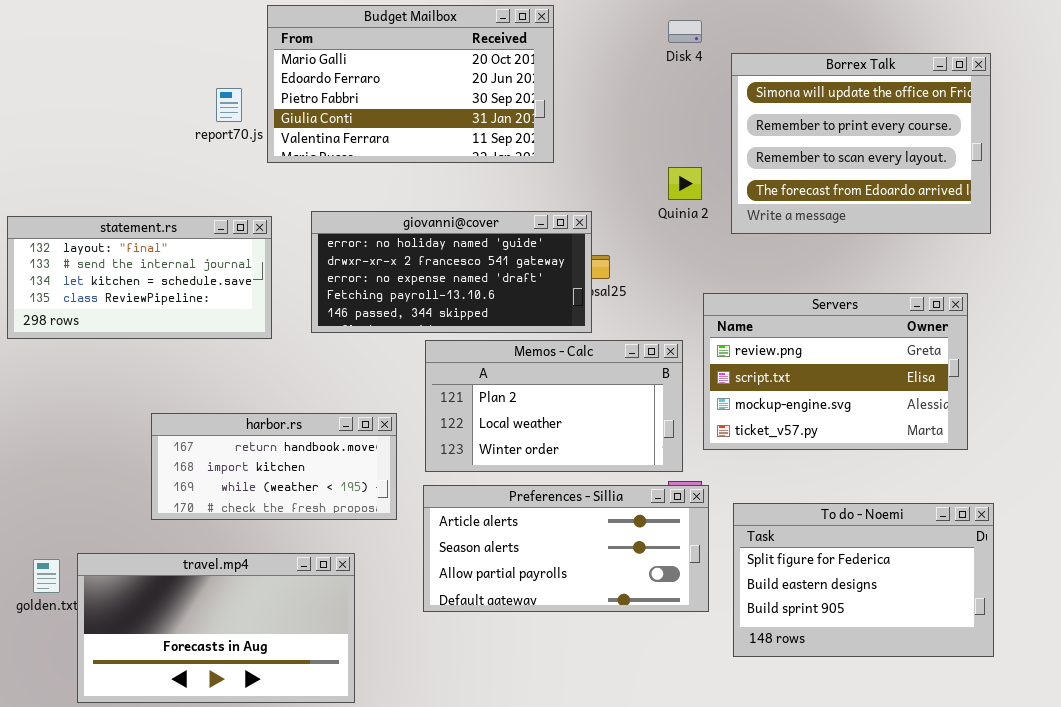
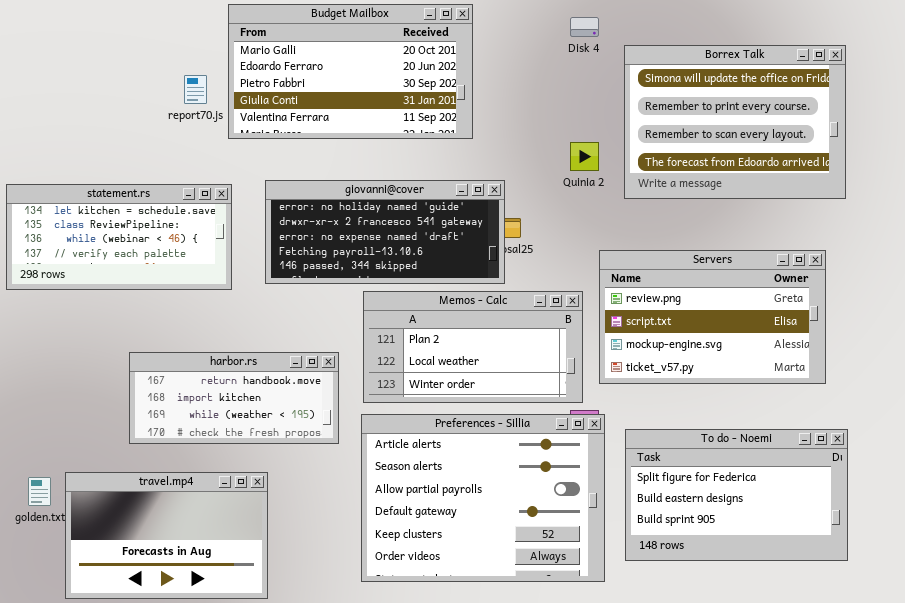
statement.rs: [7,216,272,339] -> [6,184,232,290], scrolled down 2 rows
Preferences - Sillia: [423,485,709,612] -> [361,414,605,582], resized
travel.mp4: [77,553,355,703] -> [65,472,268,599], resized

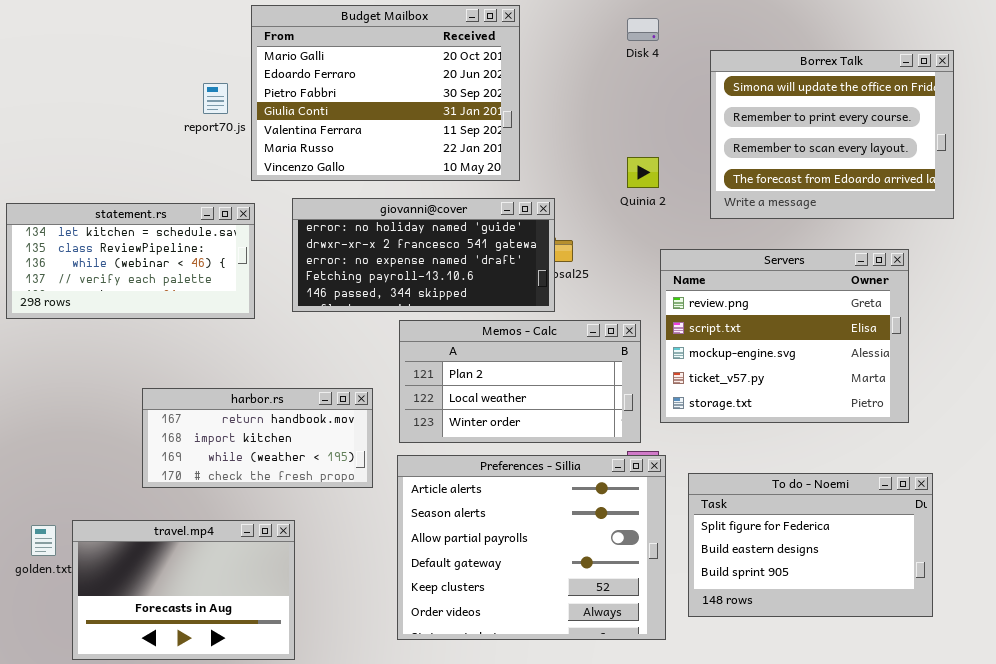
Budget Mailbox: [228,4,473,139] -> [251,5,520,181], resized
Borrex Talk: [624,45,846,199] -> [710,50,954,219], moved
Servers: [599,250,826,384] -> [660,249,909,423], resized

